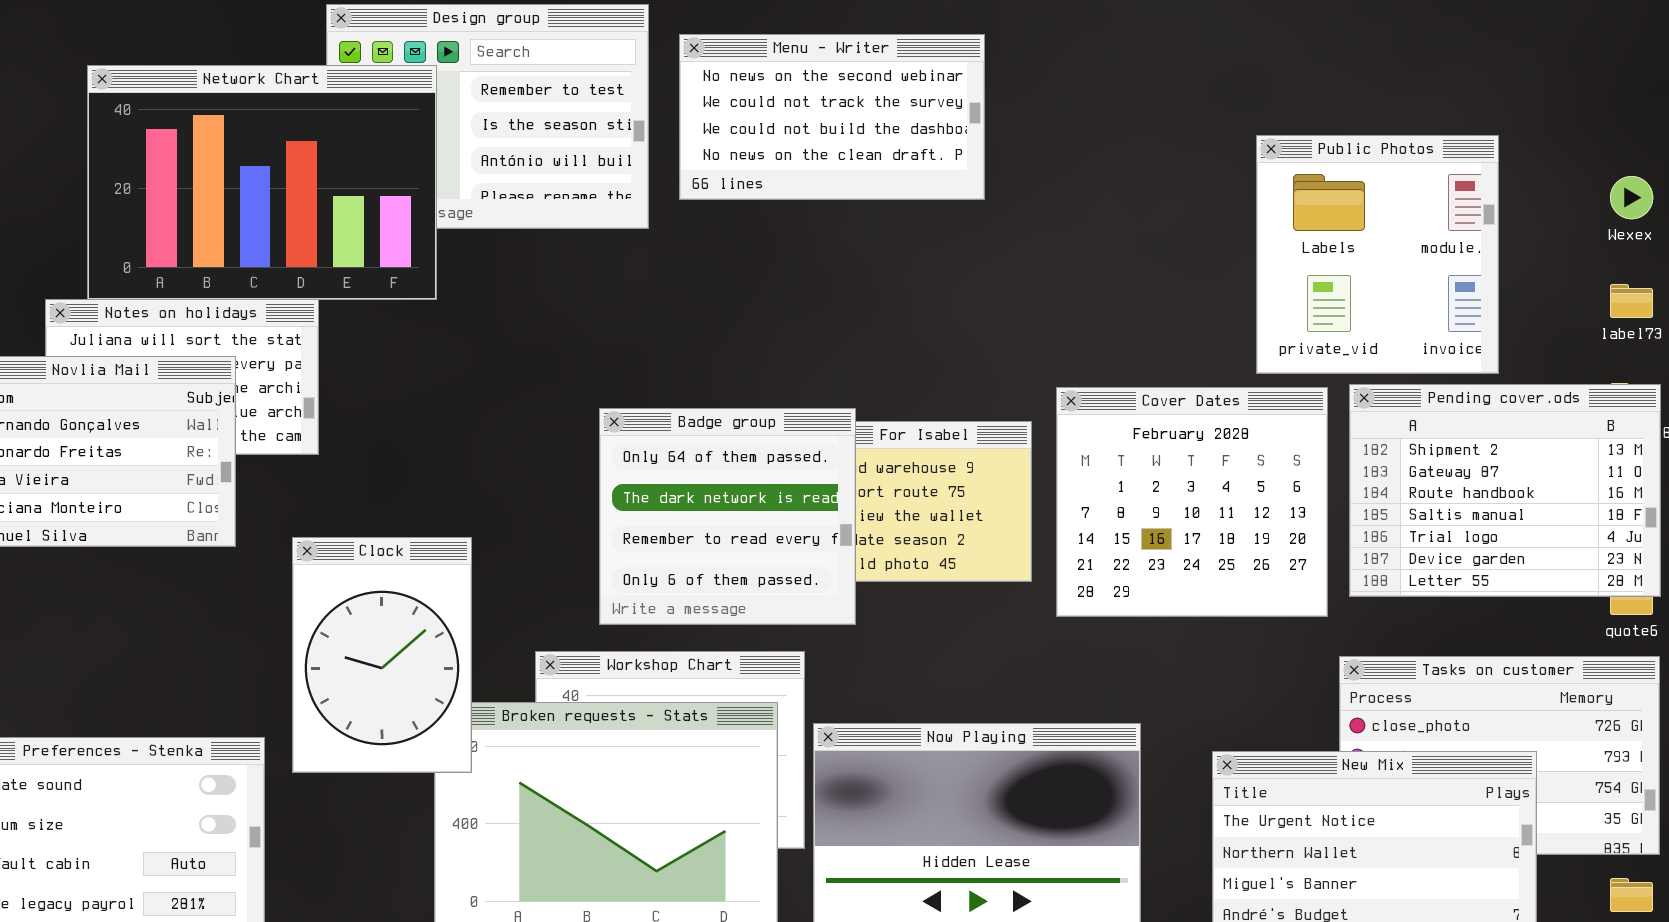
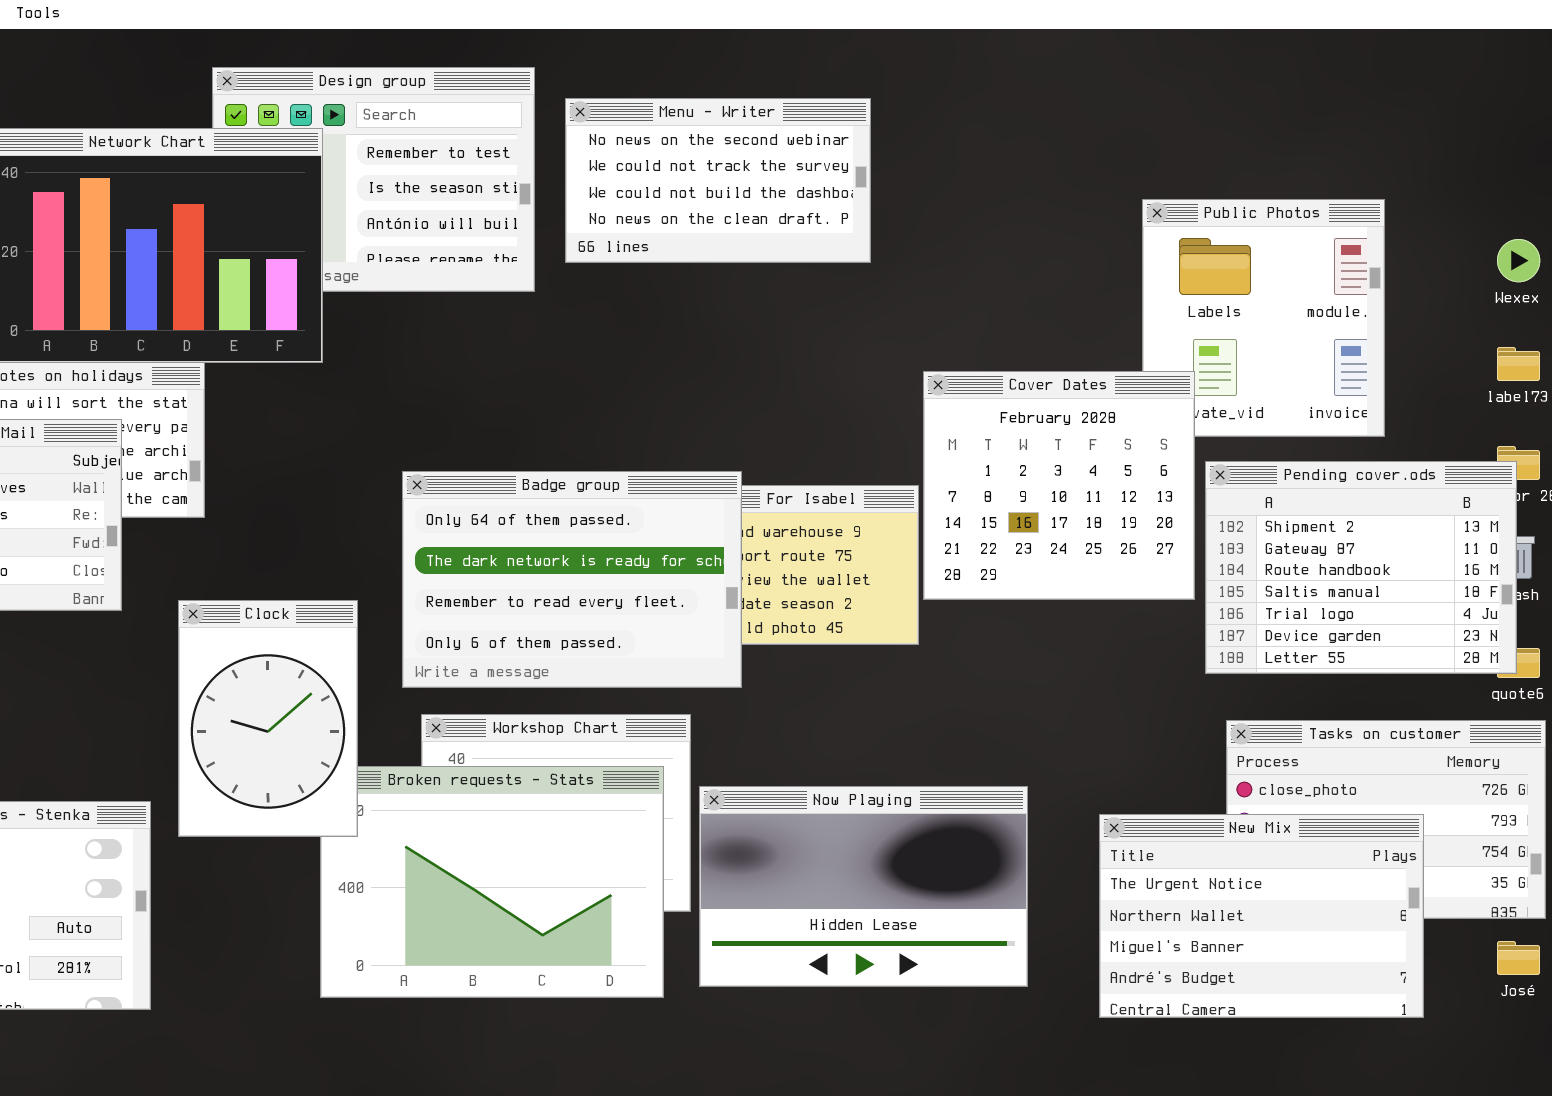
Pending cover.ods: [1349,384,1661,597] -> [1205,461,1517,674], moved
Cover Dates: [1056,387,1328,617] -> [923,371,1195,600], moved
Badge group: [599,408,856,625] -> [402,471,742,688], resized

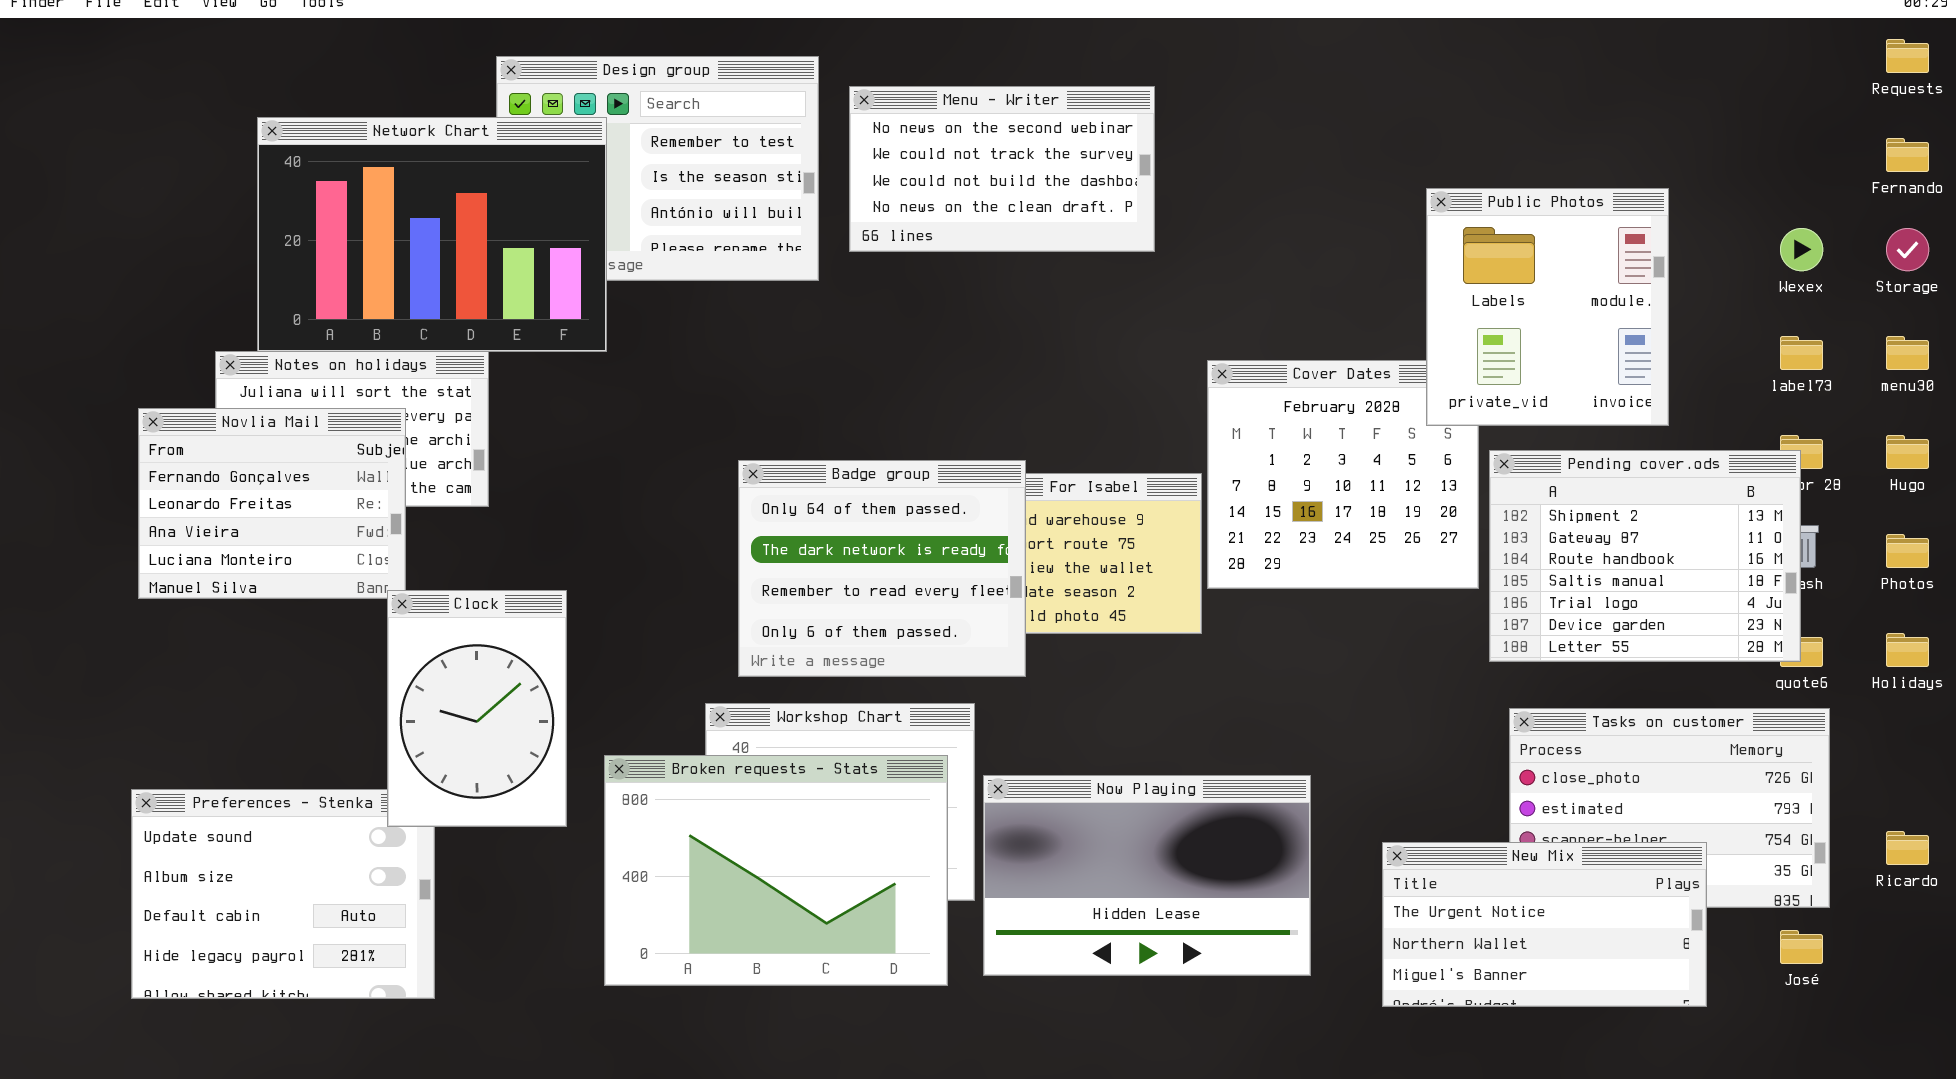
Public Photos: [1142,199,1385,437] -> [1426,188,1669,426], raised
Badge group: [402,471,742,688] -> [738,460,1026,677], resized
Clock: [178,600,358,837] -> [387,590,567,827], moved
New Mix: [1099,814,1424,1018] -> [1382,842,1707,1007], resized

